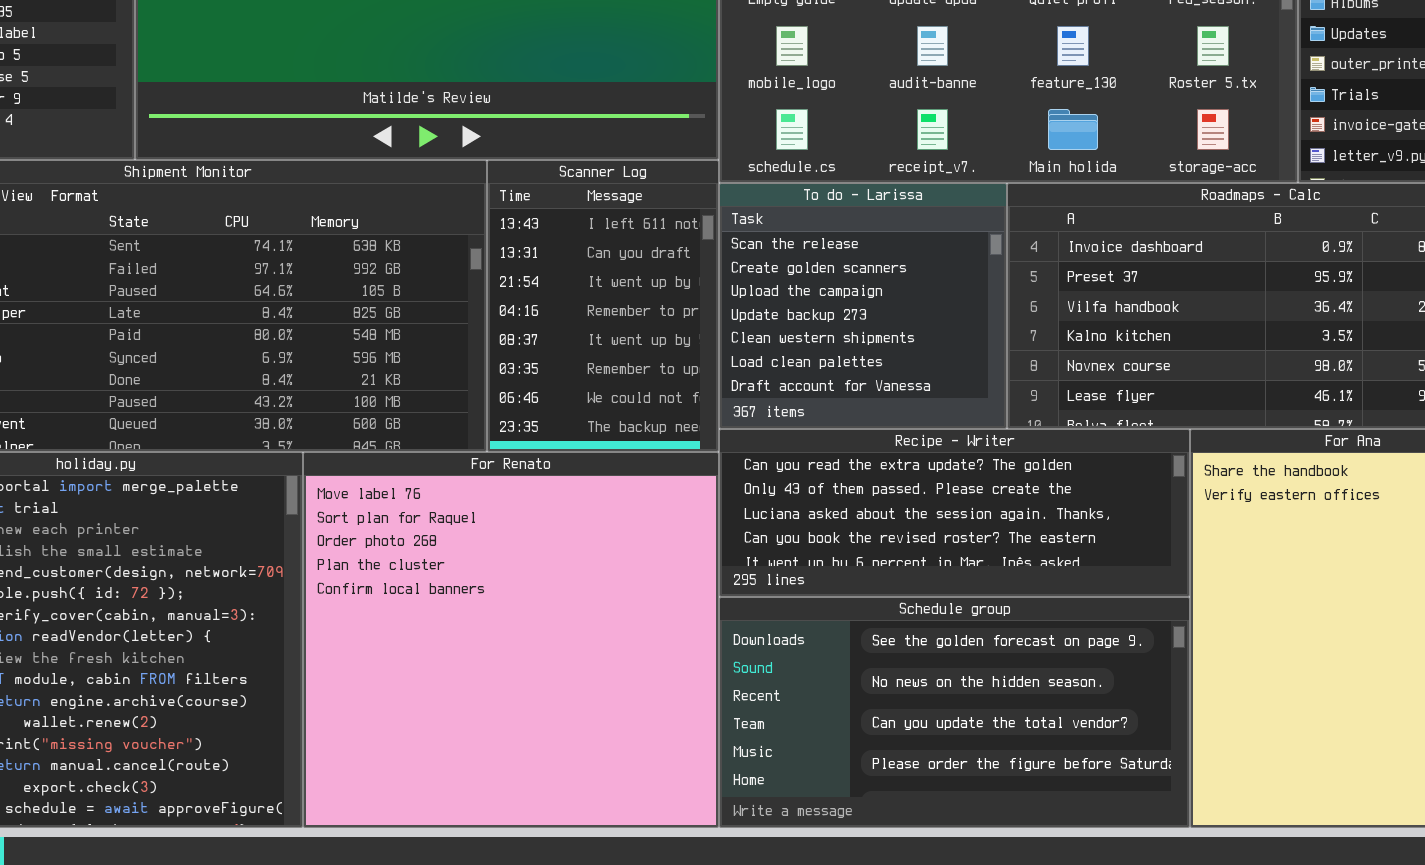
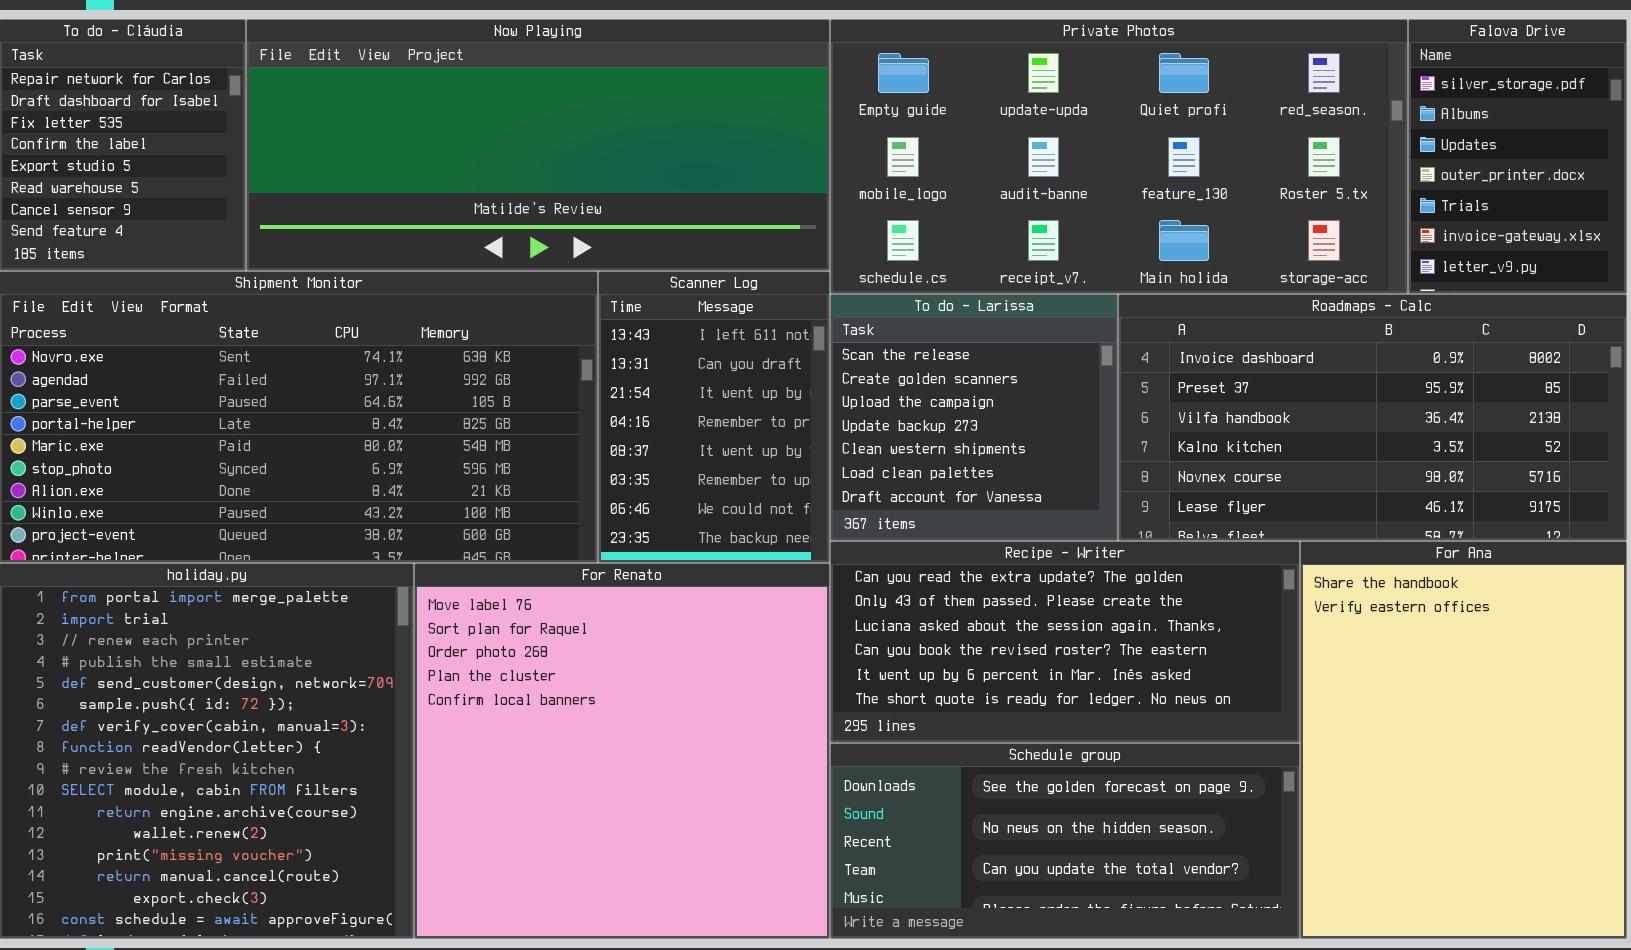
Recipe - Writer: [719,429,1190,597] -> [830,541,1300,743], resized
Schedule group: [719,597,1190,828] -> [830,743,1300,939], resized

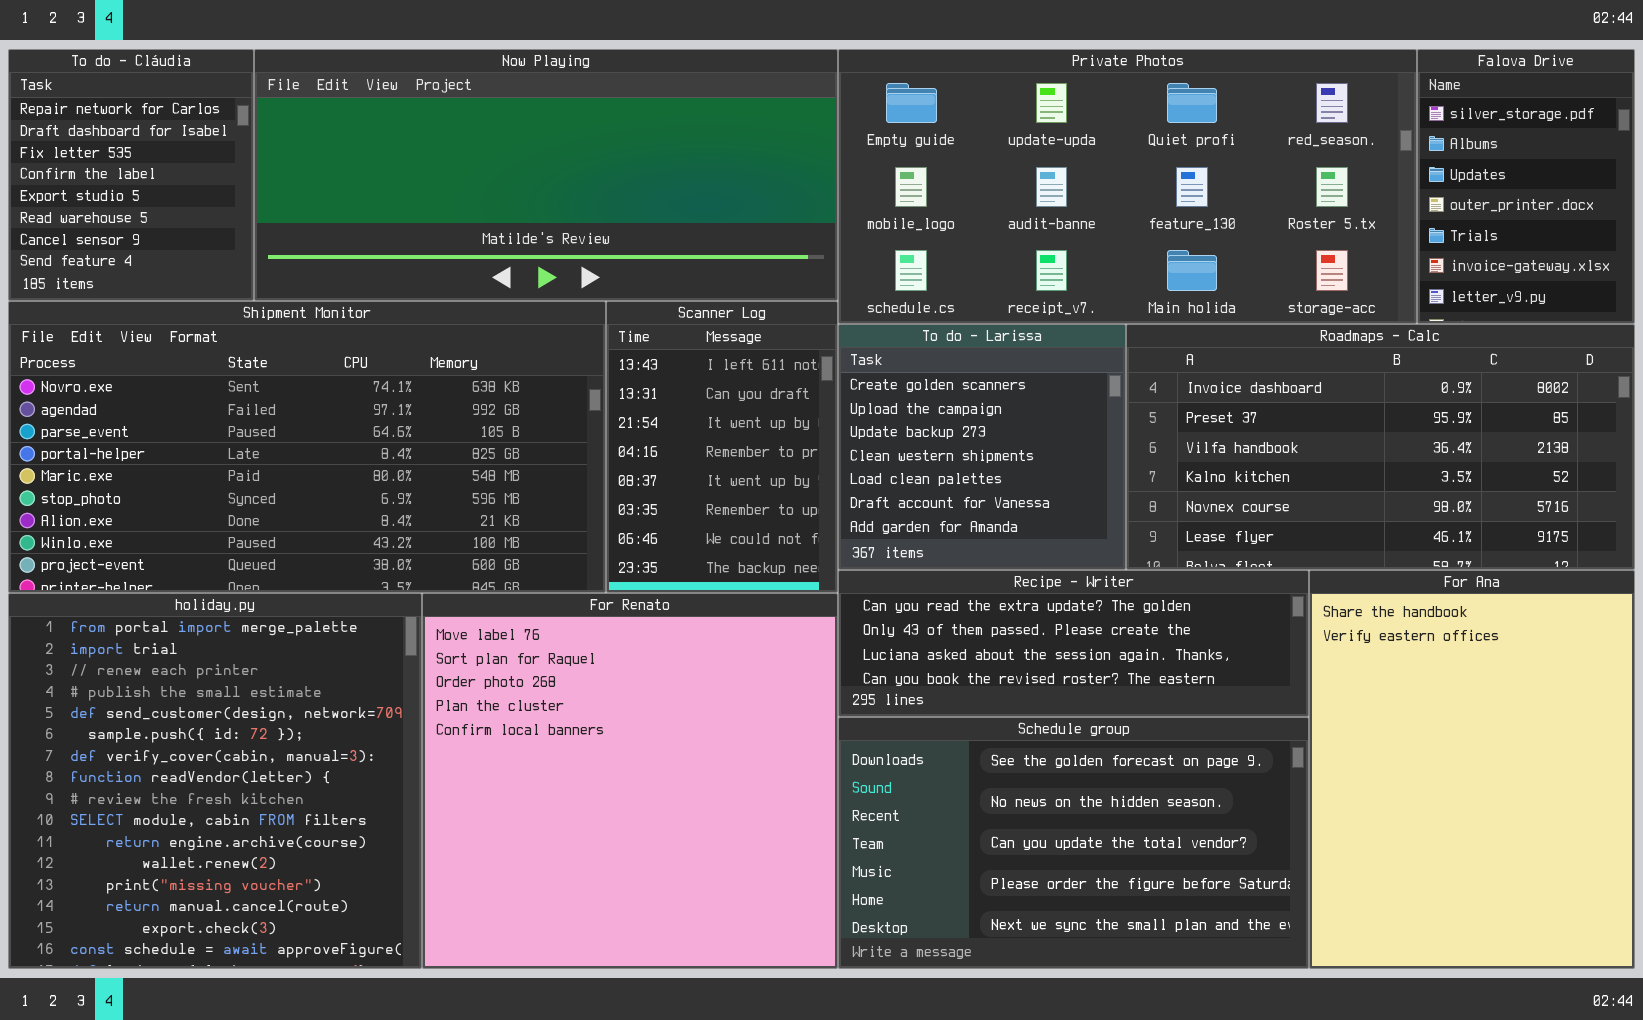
To do - Larissa: [830,294,1118,541] -> [838,324,1126,570], scrolled down 1 row
Recipe - Writer: [830,541,1300,743] -> [838,570,1309,717], resized
Schedule group: [830,743,1300,939] -> [838,717,1309,969], resized

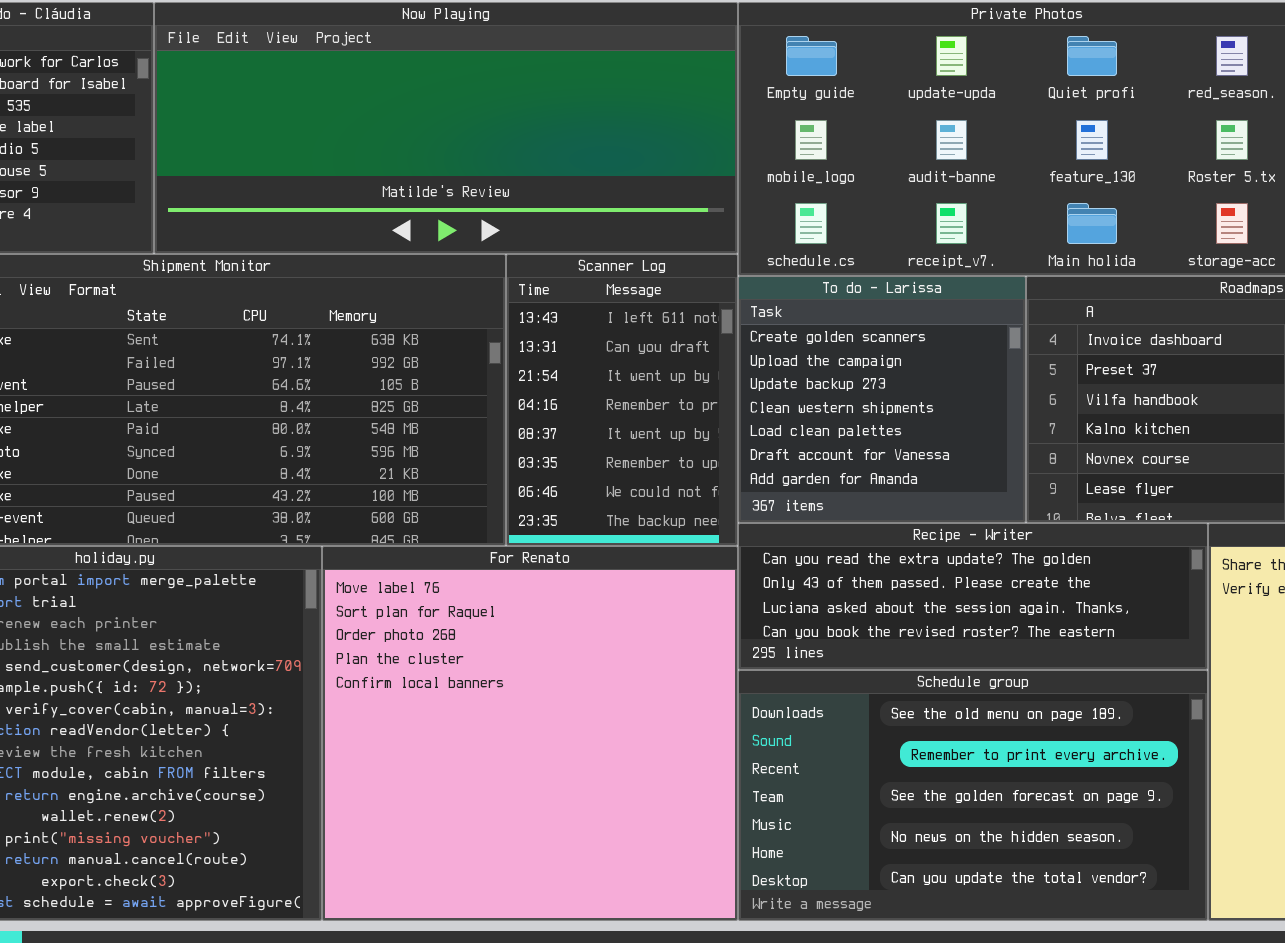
Schedule group: [838,717,1309,969] -> [738,670,1208,921], scrolled up 2 rows

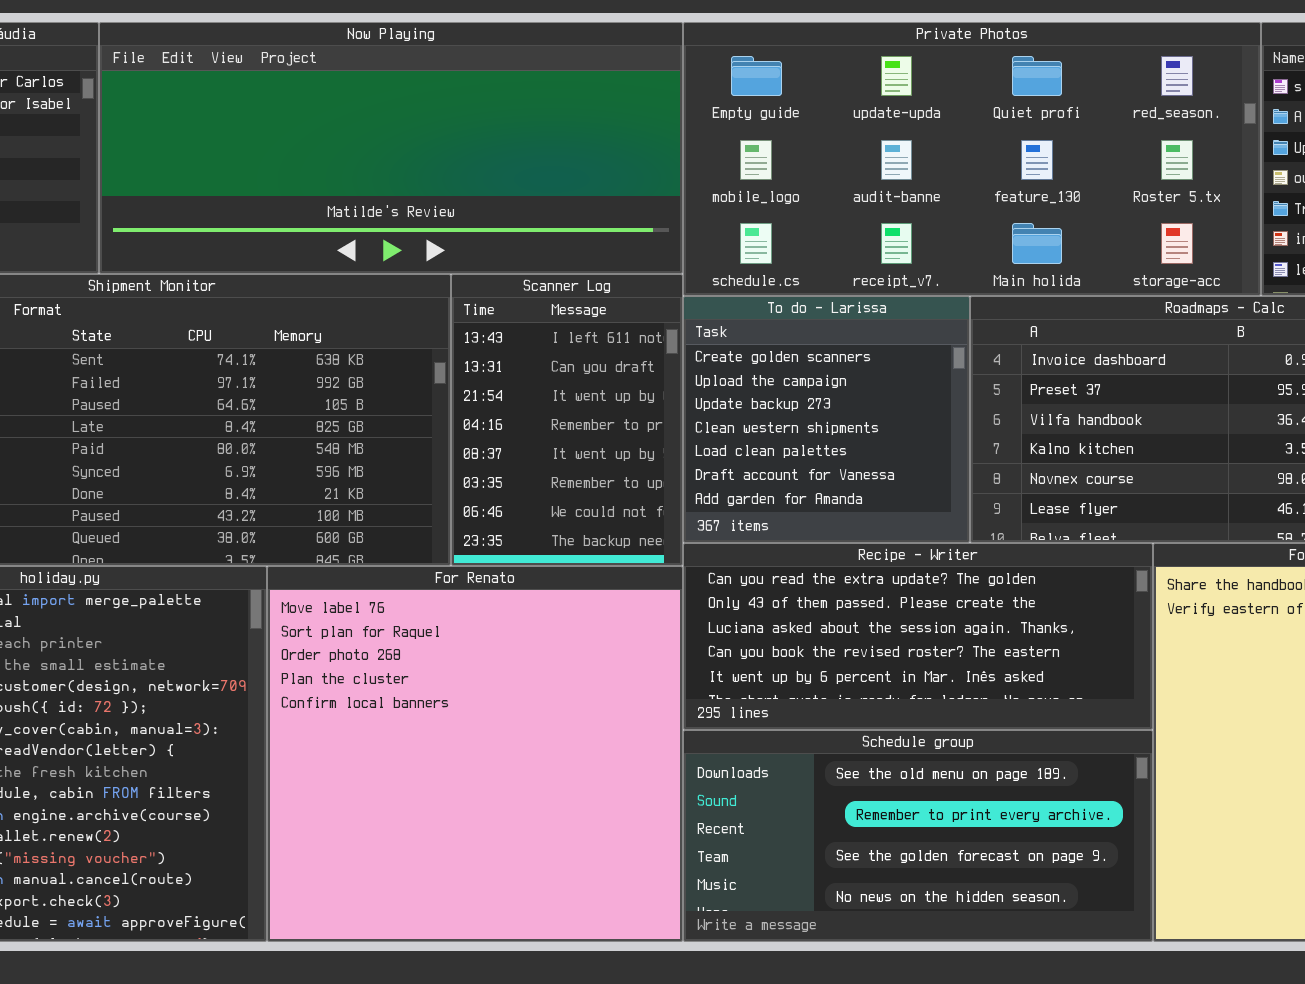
Recipe - Writer: [738,523,1208,670] -> [683,543,1153,730], resized
Schedule group: [738,670,1208,921] -> [683,730,1153,942], resized

